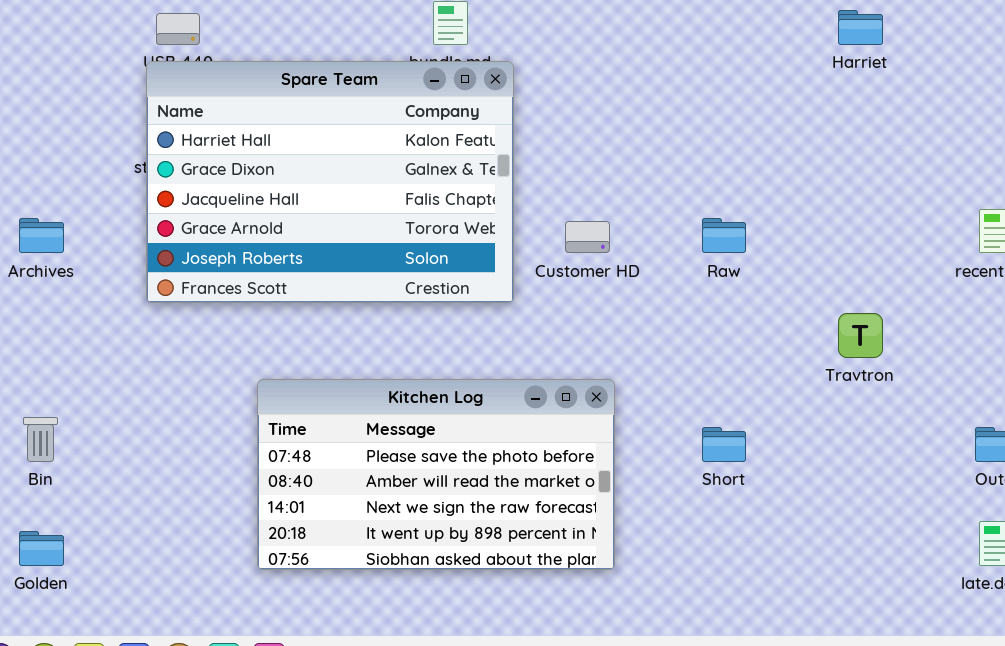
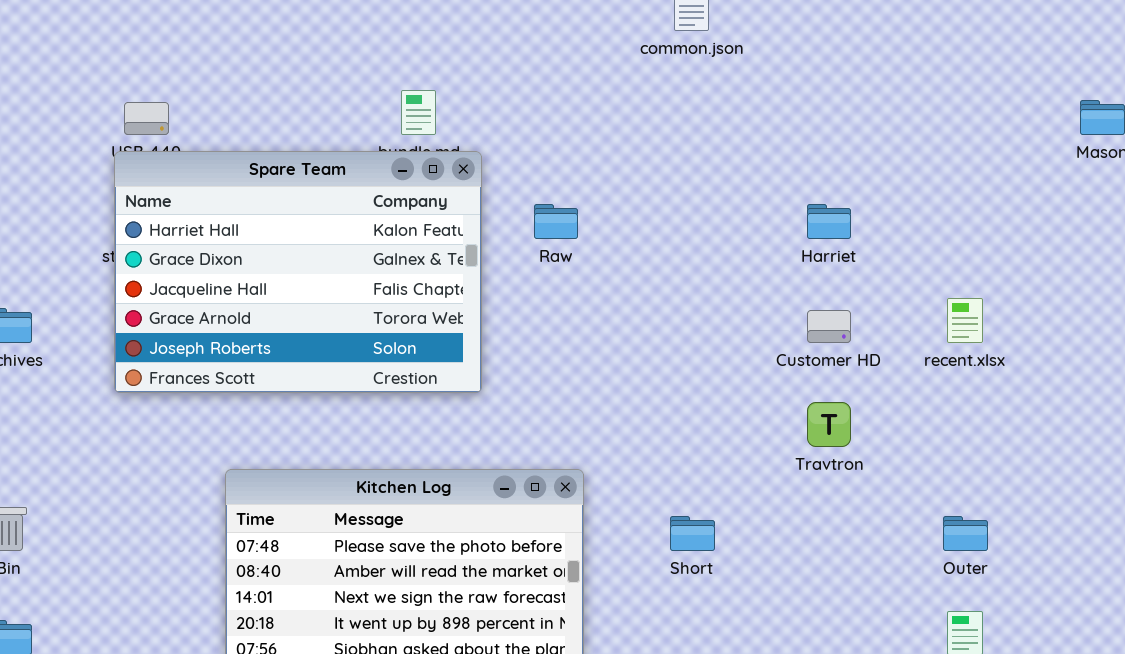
Harriet: [838,10,883,45] -> [807,204,851,239], moved
Raw: [702,218,746,253] -> [534,204,578,239], moved
Customer HD: [565,221,610,253] -> [807,310,851,343], moved

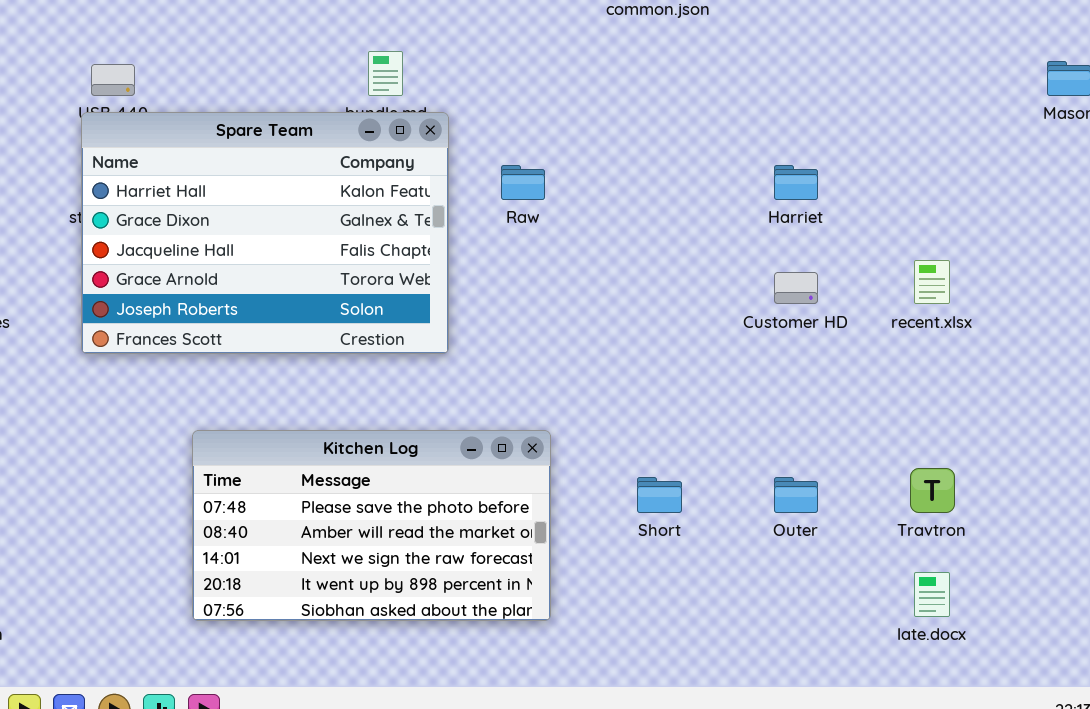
Travtron: [807,402,851,447] -> [910,468,955,513], moved
Outer: [943,516,988,551] -> [774,477,818,513], moved

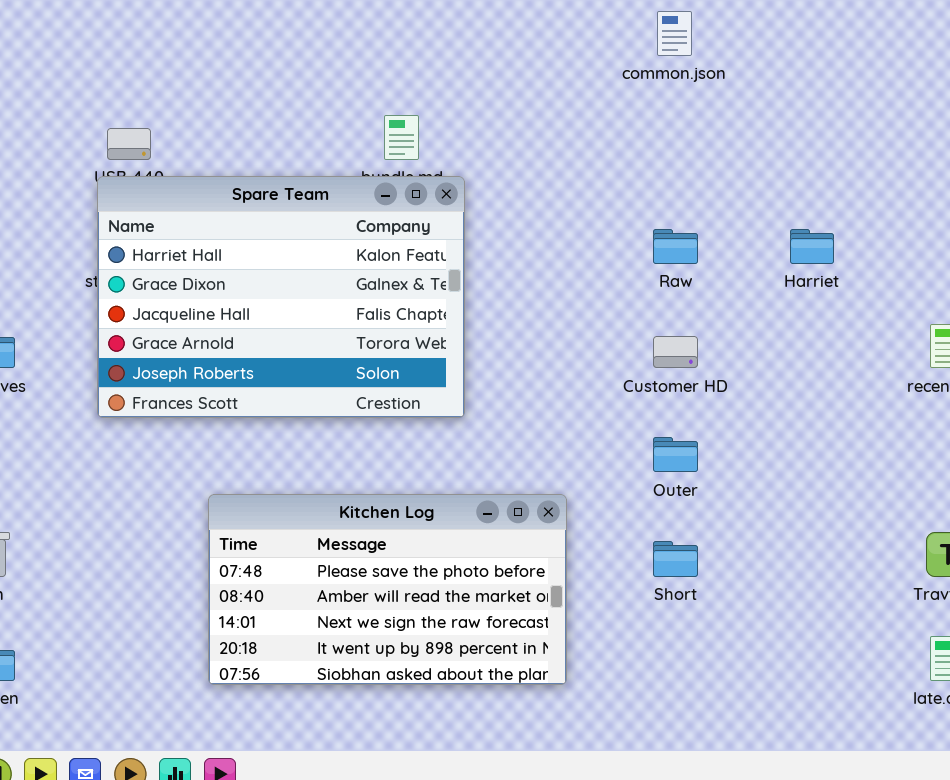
Raw: [501,165,545,200] -> [653,229,698,264], moved
Customer HD: [774,272,818,304] -> [653,336,698,368], moved
Outer: [774,477,818,513] -> [653,437,698,472], moved

